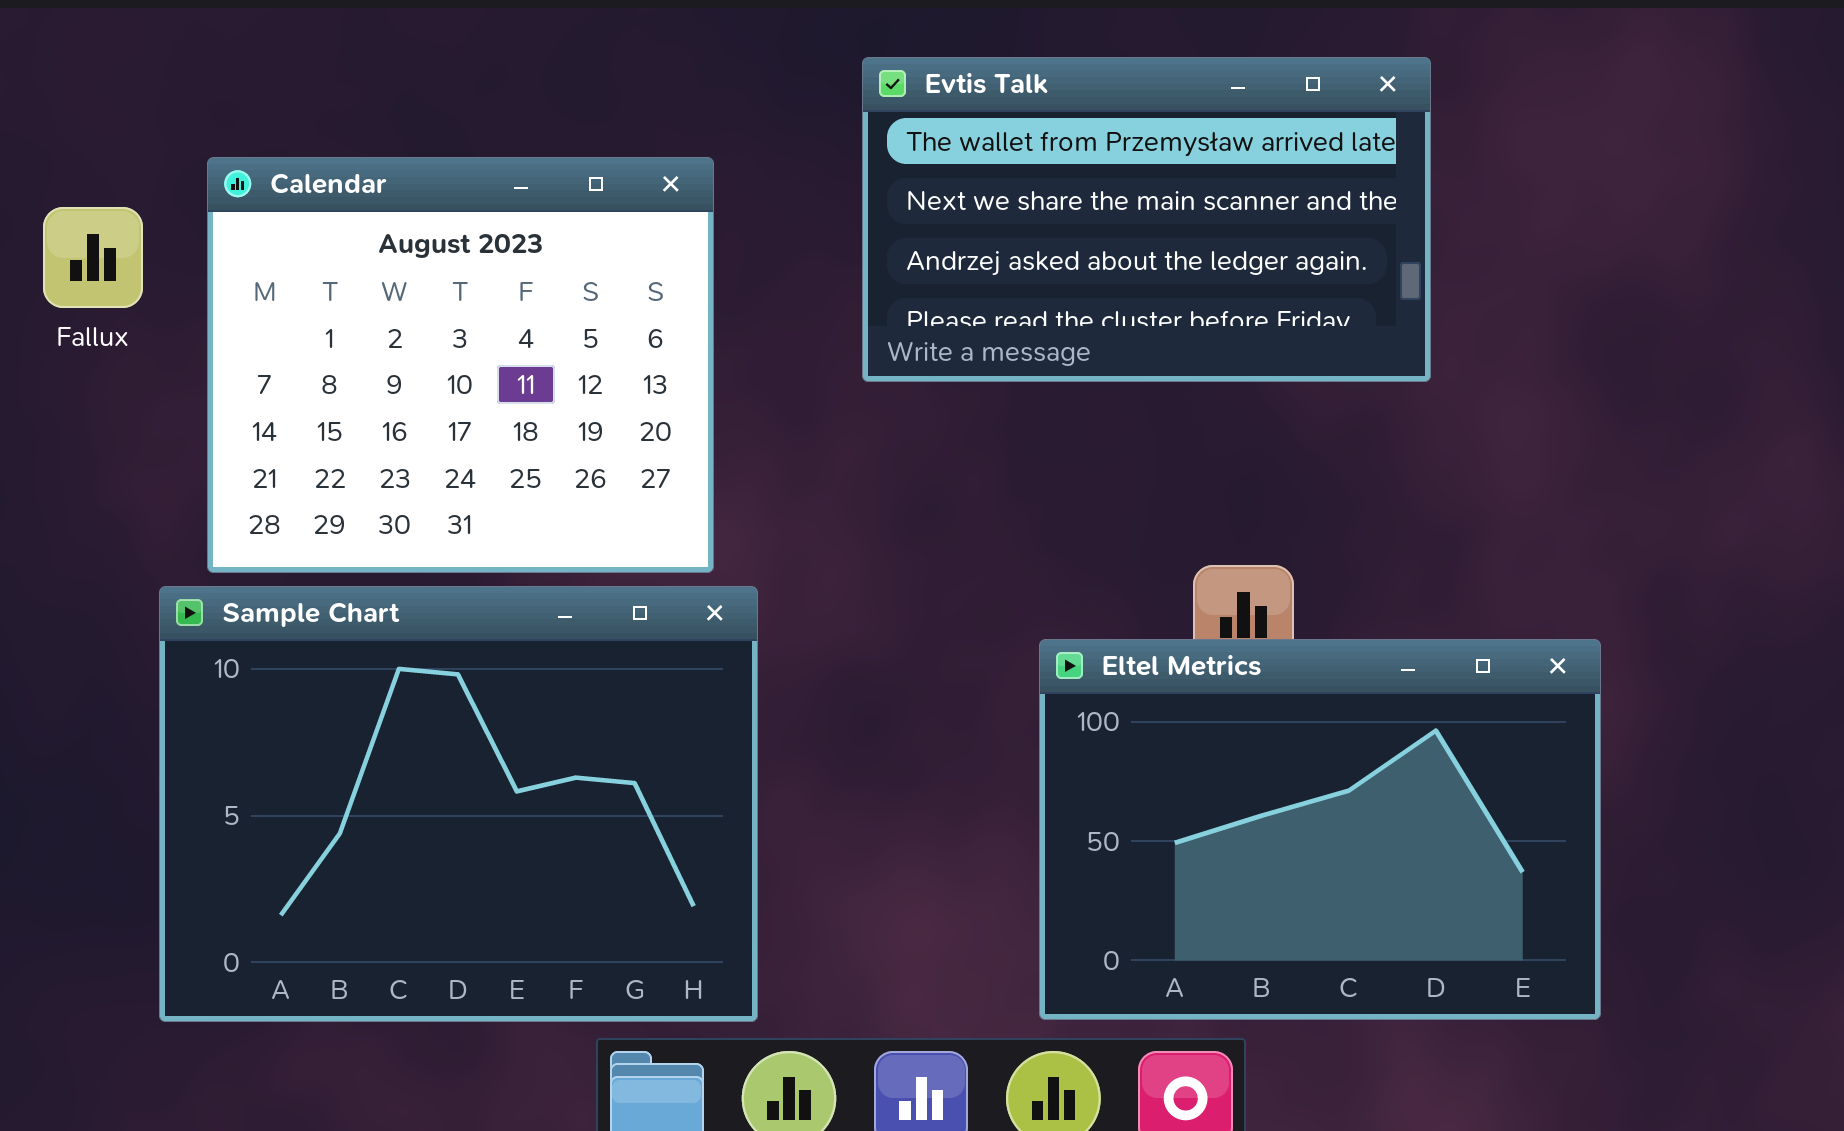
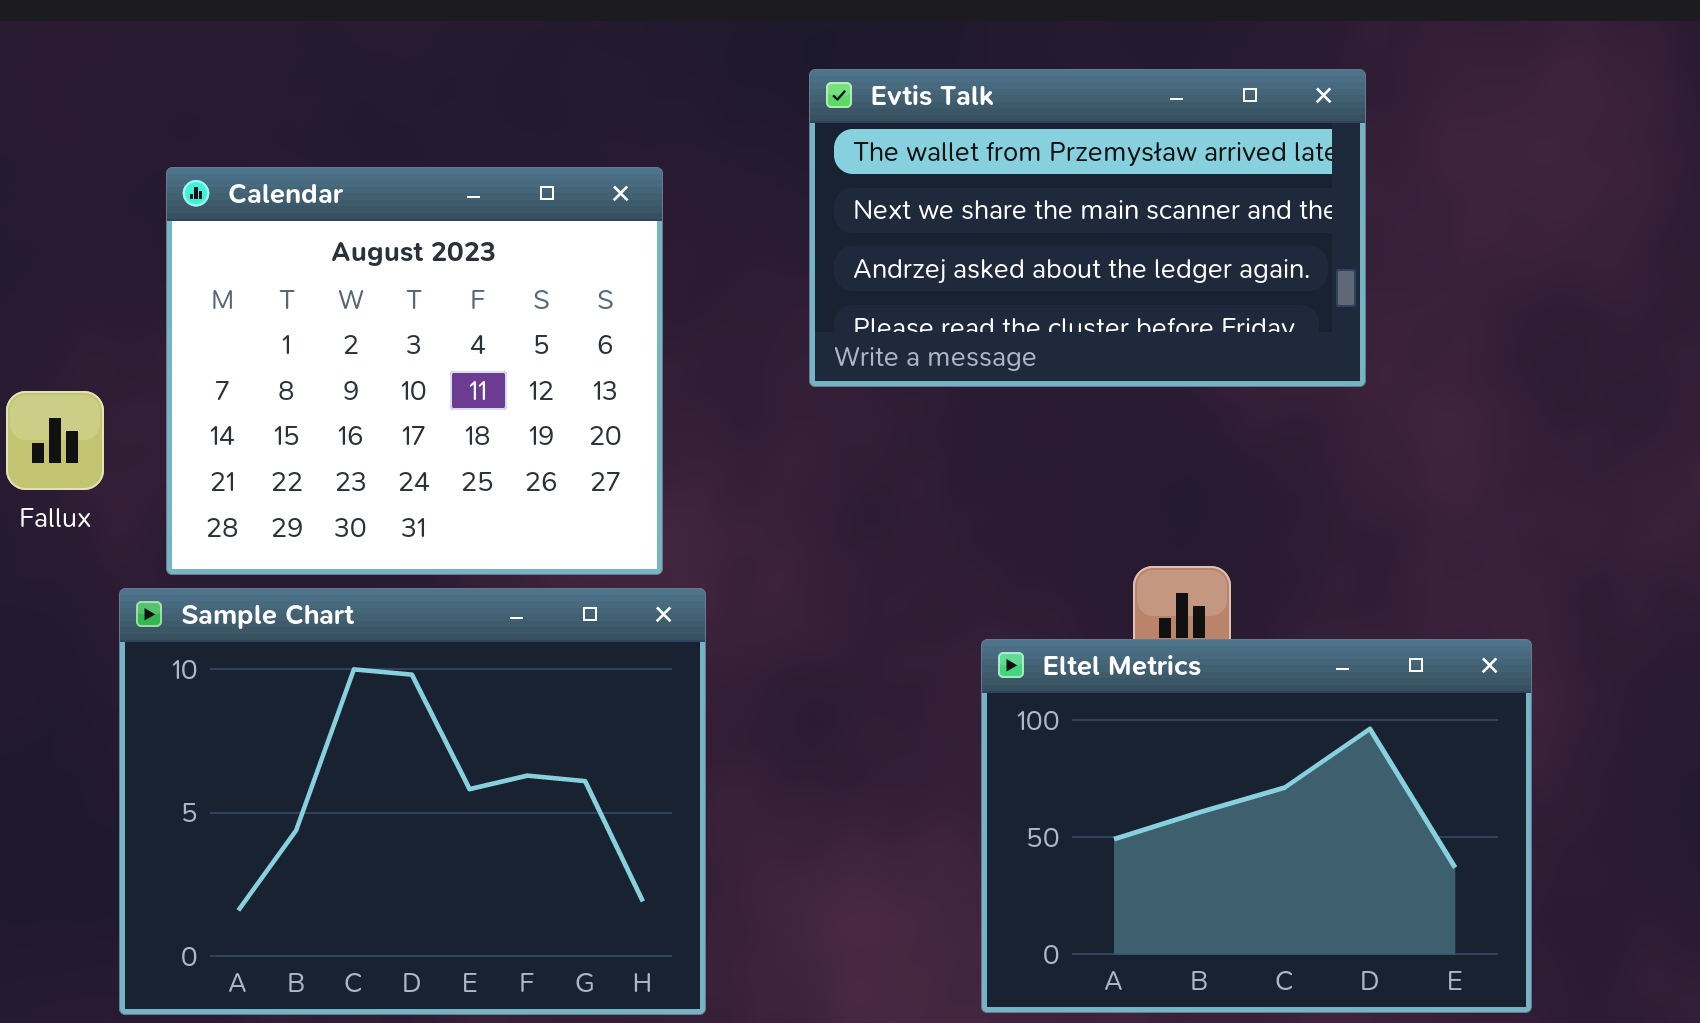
Fallux: [43,207,143,308] -> [6,391,104,490], moved

